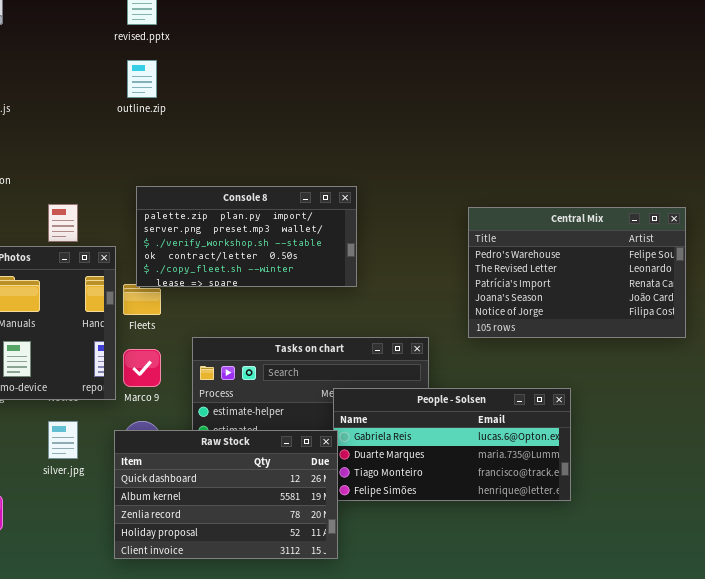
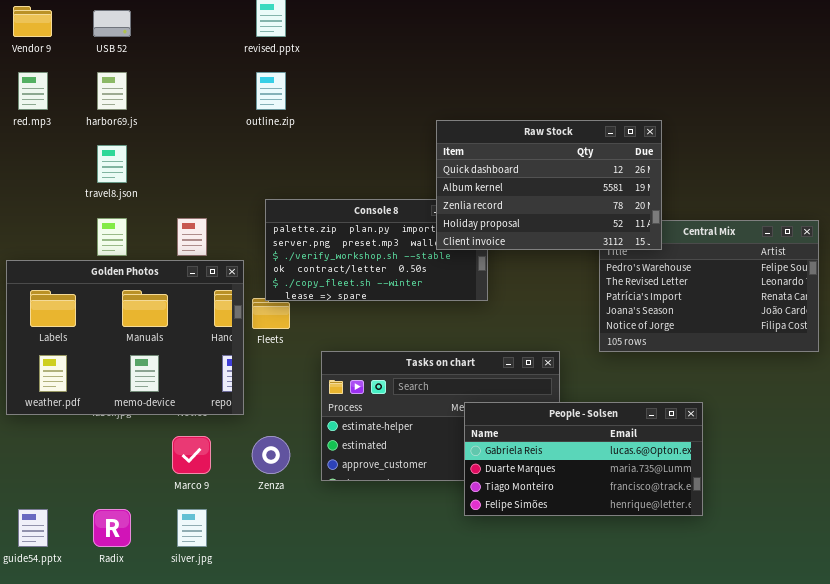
Marco 9: [123,349,161,387] -> [172,436,211,474], moved
silver.jpg: [48,421,78,459] -> [177,509,207,547], moved
Raw Stock: [114,430,338,559] -> [436,120,662,250], moved

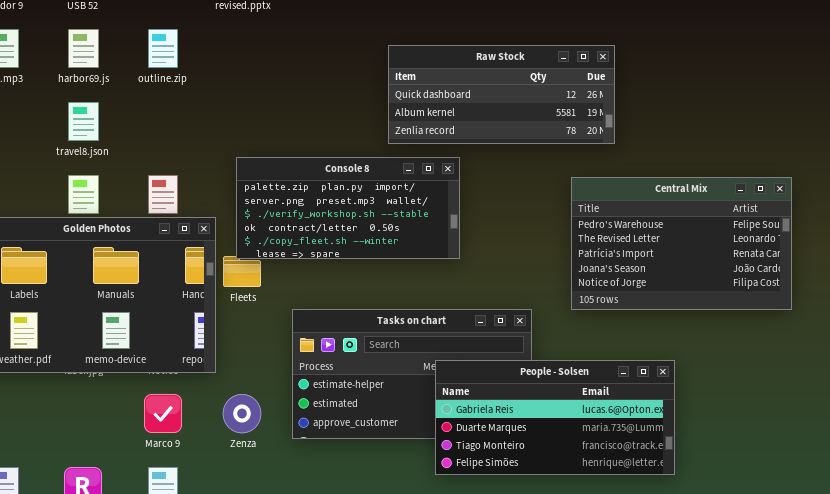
outline.zip: [256,72,286,110] -> [148,29,178,68], moved
Raw Stock: [436,120,662,250] -> [388,45,615,144], moved, resized

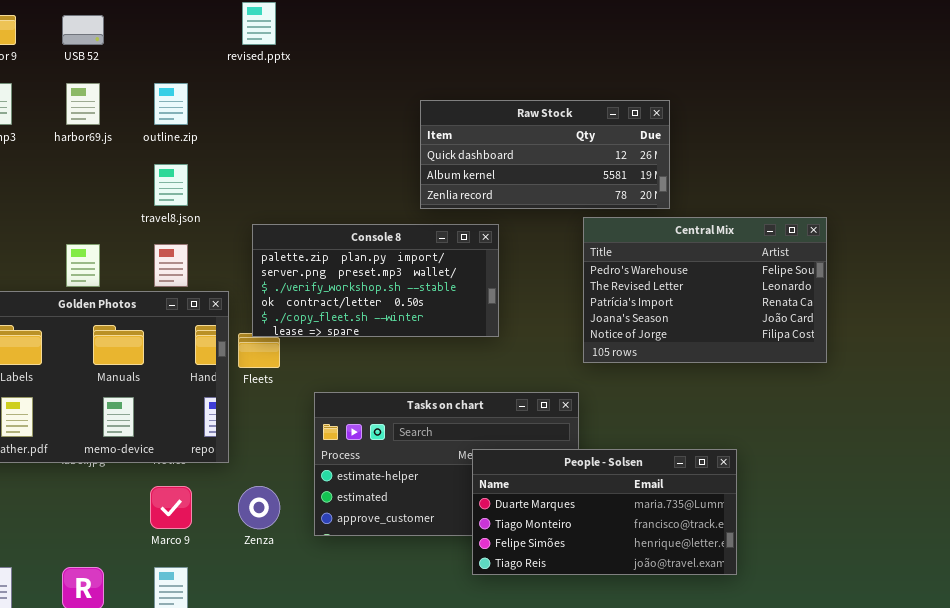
travel8.json: [68,102,99,141] -> [154,164,188,206], moved
Central Mix: [571,177,792,310] -> [583,217,827,363], moved
People - Solsen: [435,360,675,475] -> [472,449,737,575], scrolled down 1 row

